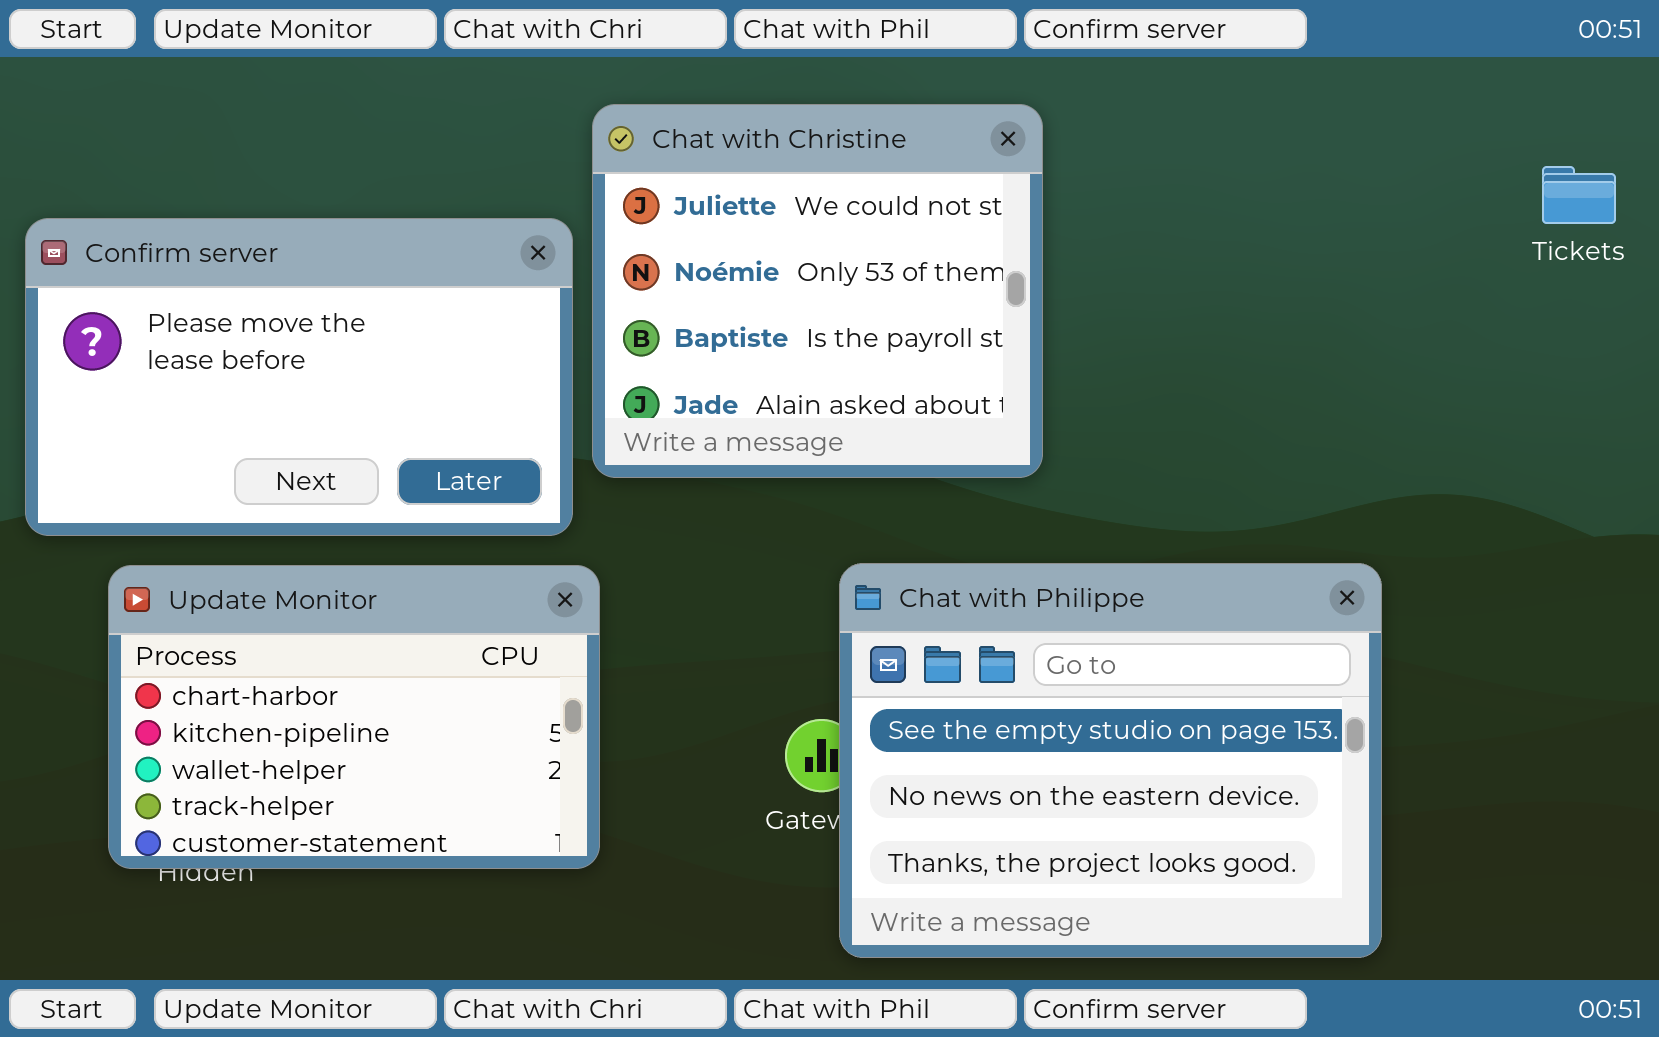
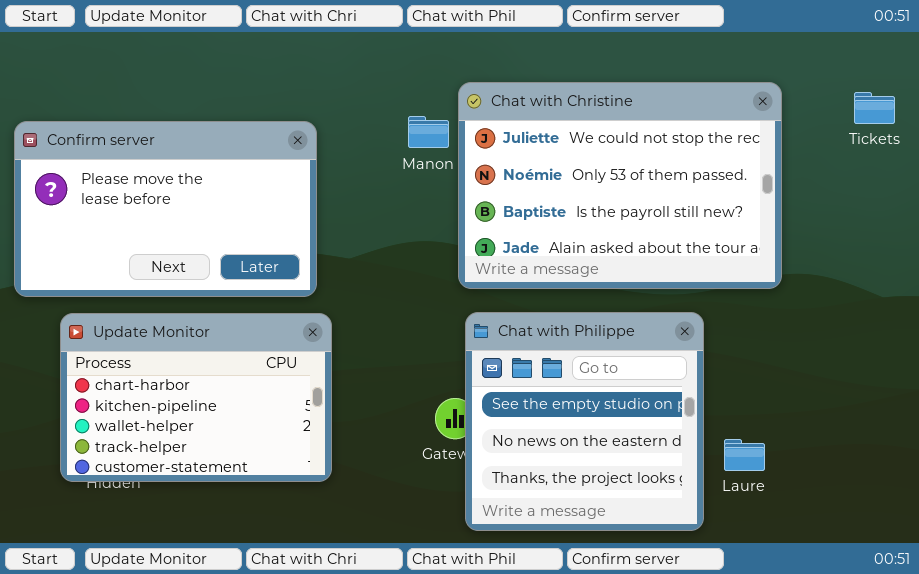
Chat with Christine: [592,104,1043,478] -> [458,82,782,289], moved, resized
Chat with Philippe: [839,563,1382,958] -> [465,312,704,531], resized

